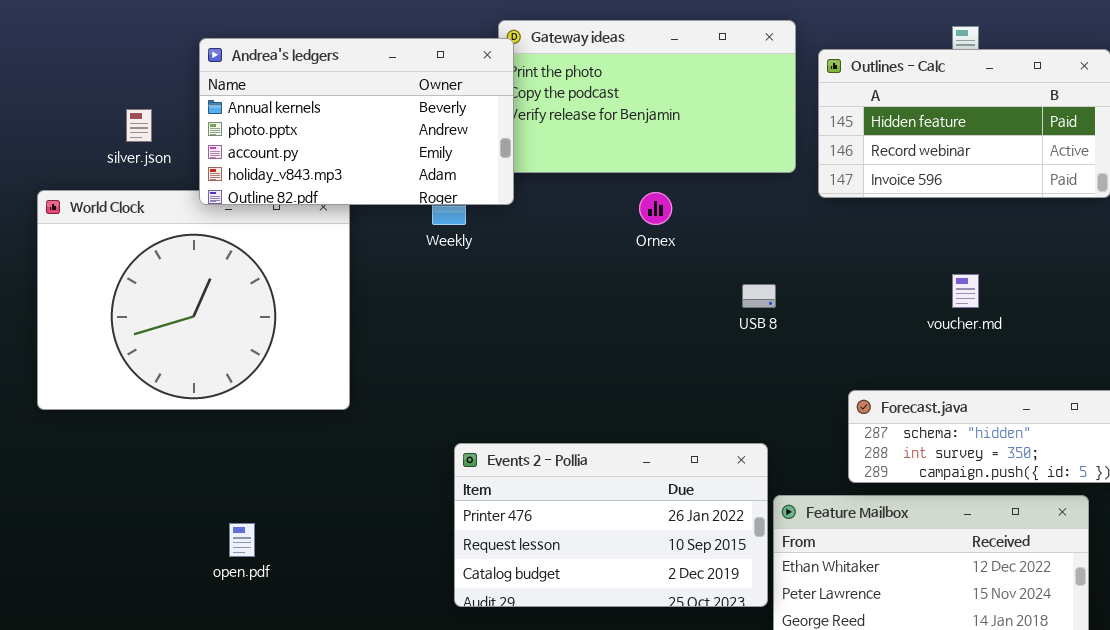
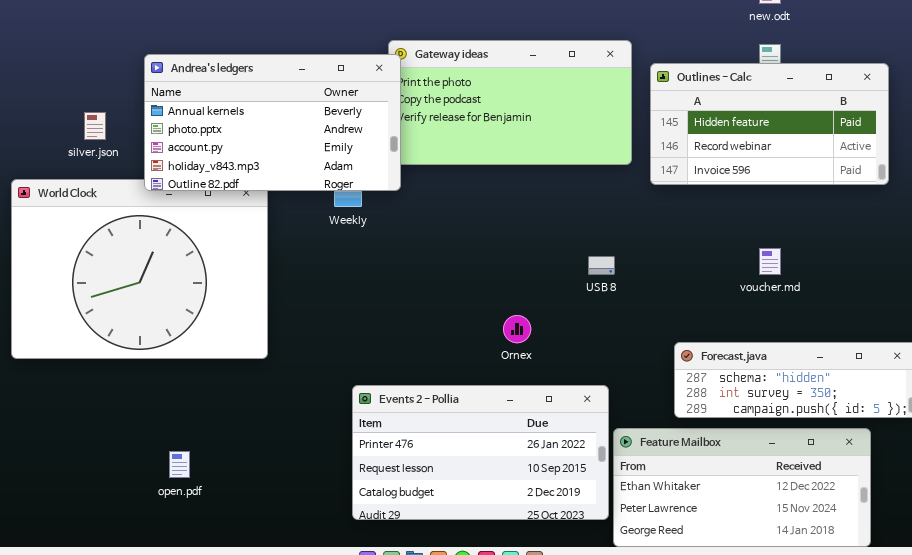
Ornex: [639,192,672,225] -> [503,315,531,343], moved

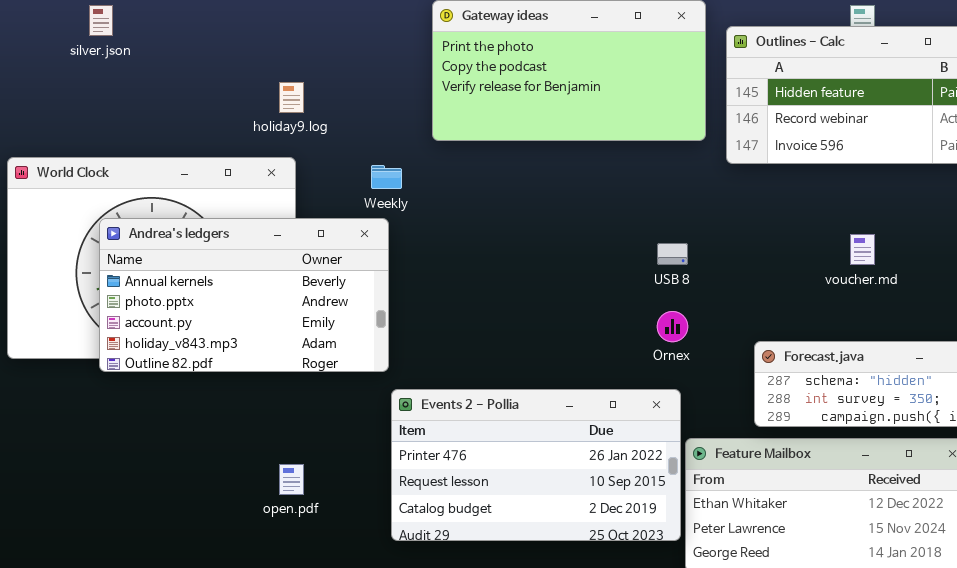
Andrea's ledgers: [144,54,401,191] -> [99,218,389,372], moved
silver.json: [84,112,106,140] -> [89,5,113,36], moved
Ornex: [503,315,531,343] -> [657,311,688,342], moved
open.pdf: [169,451,190,478] -> [279,464,304,495], moved

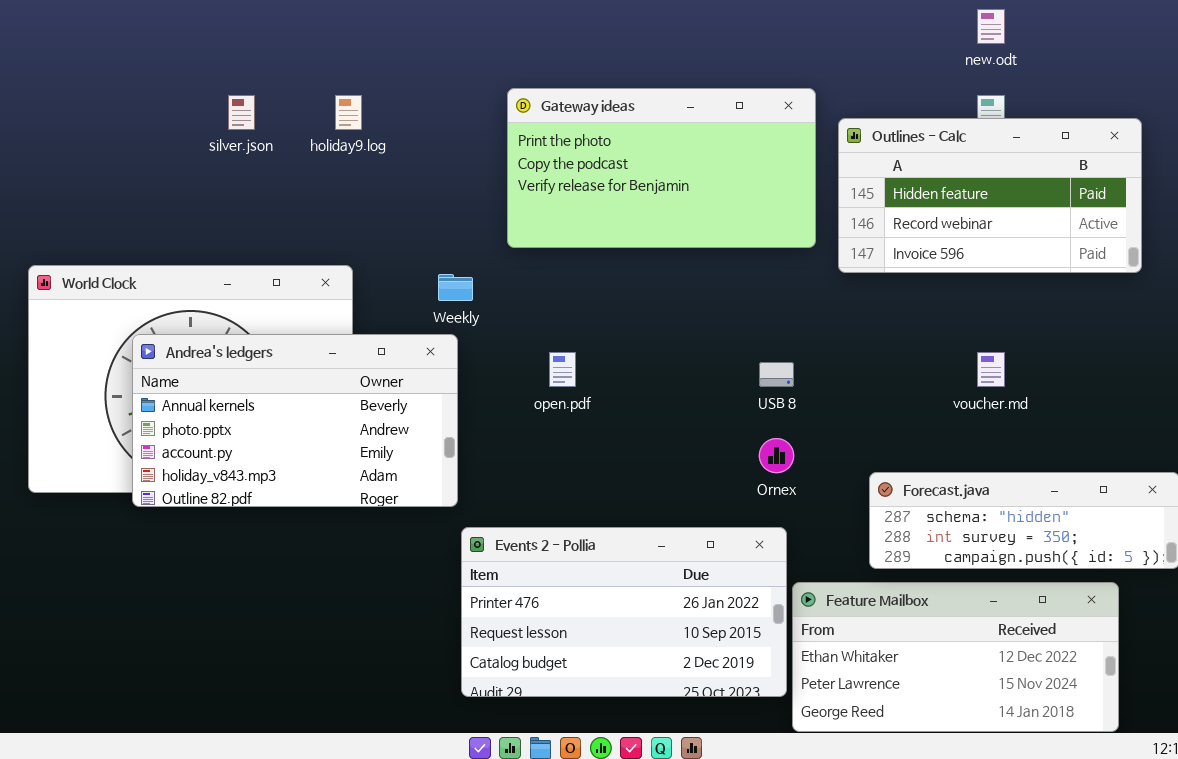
silver.json: [89,5,113,36] -> [228,95,255,130], moved
holiday9.log: [279,82,304,113] -> [335,95,362,130], moved
open.pdf: [279,464,304,495] -> [549,352,576,387], moved

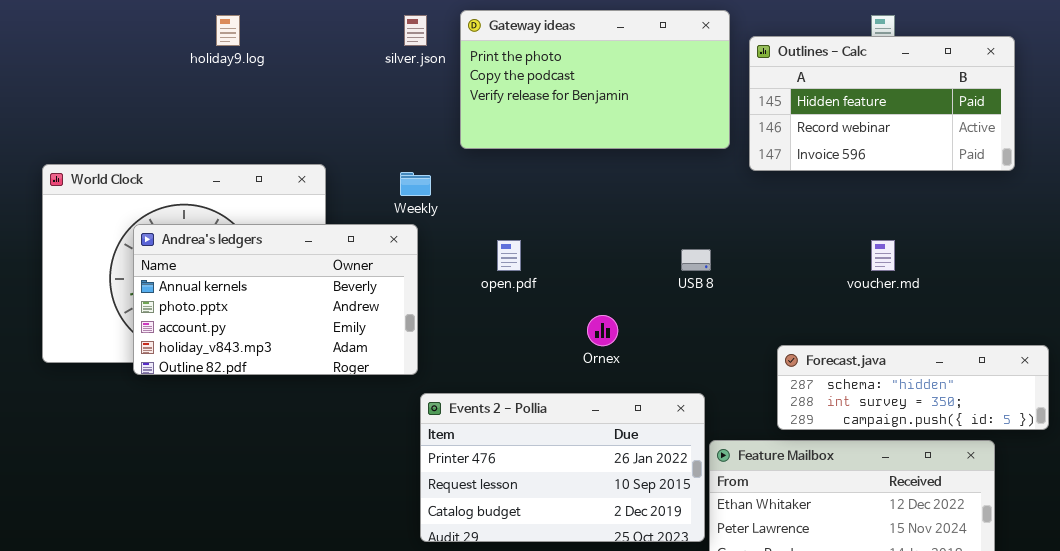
silver.json: [228,95,255,130] -> [404,15,427,46], moved
holiday9.log: [335,95,362,130] -> [216,15,240,46], moved
Ornex: [759,438,794,473] -> [587,315,618,346], moved

